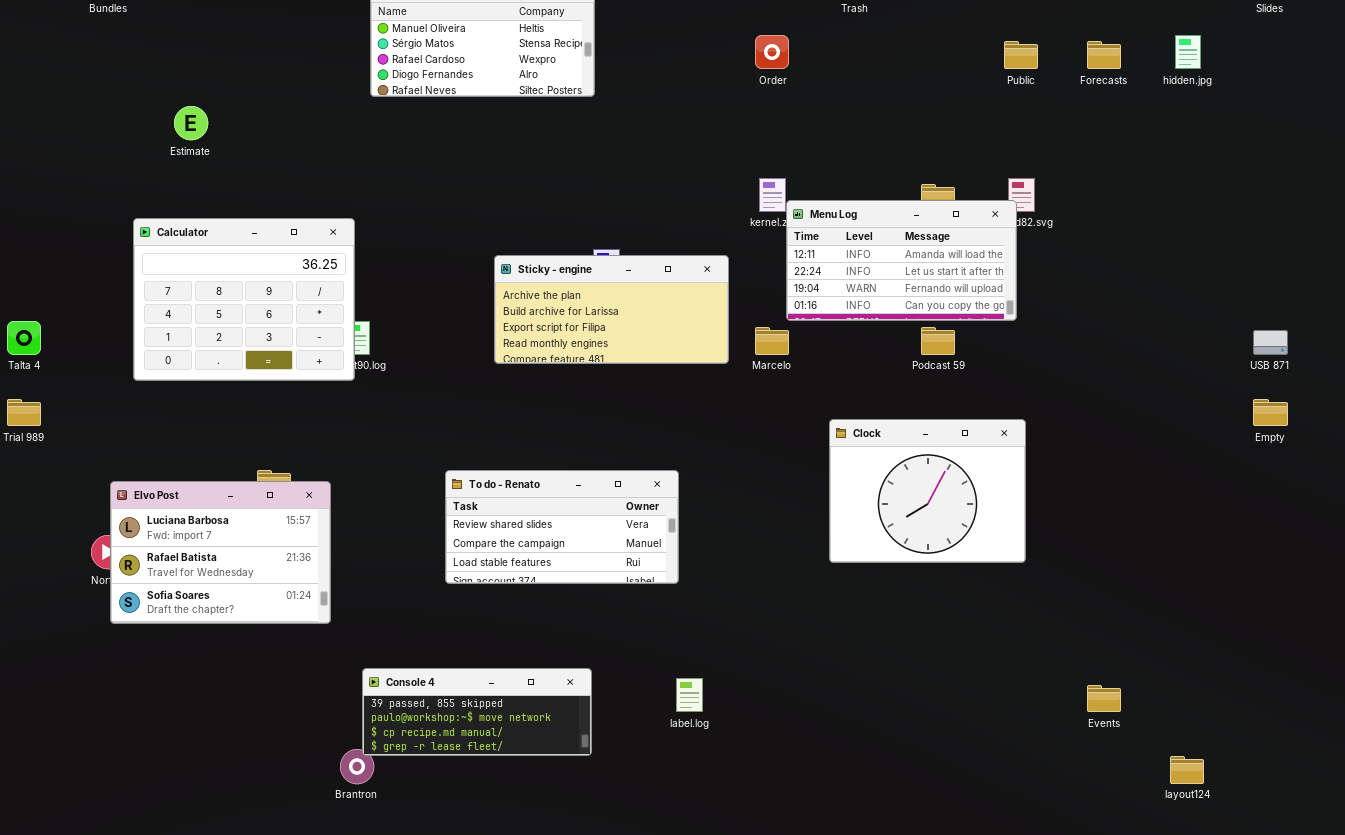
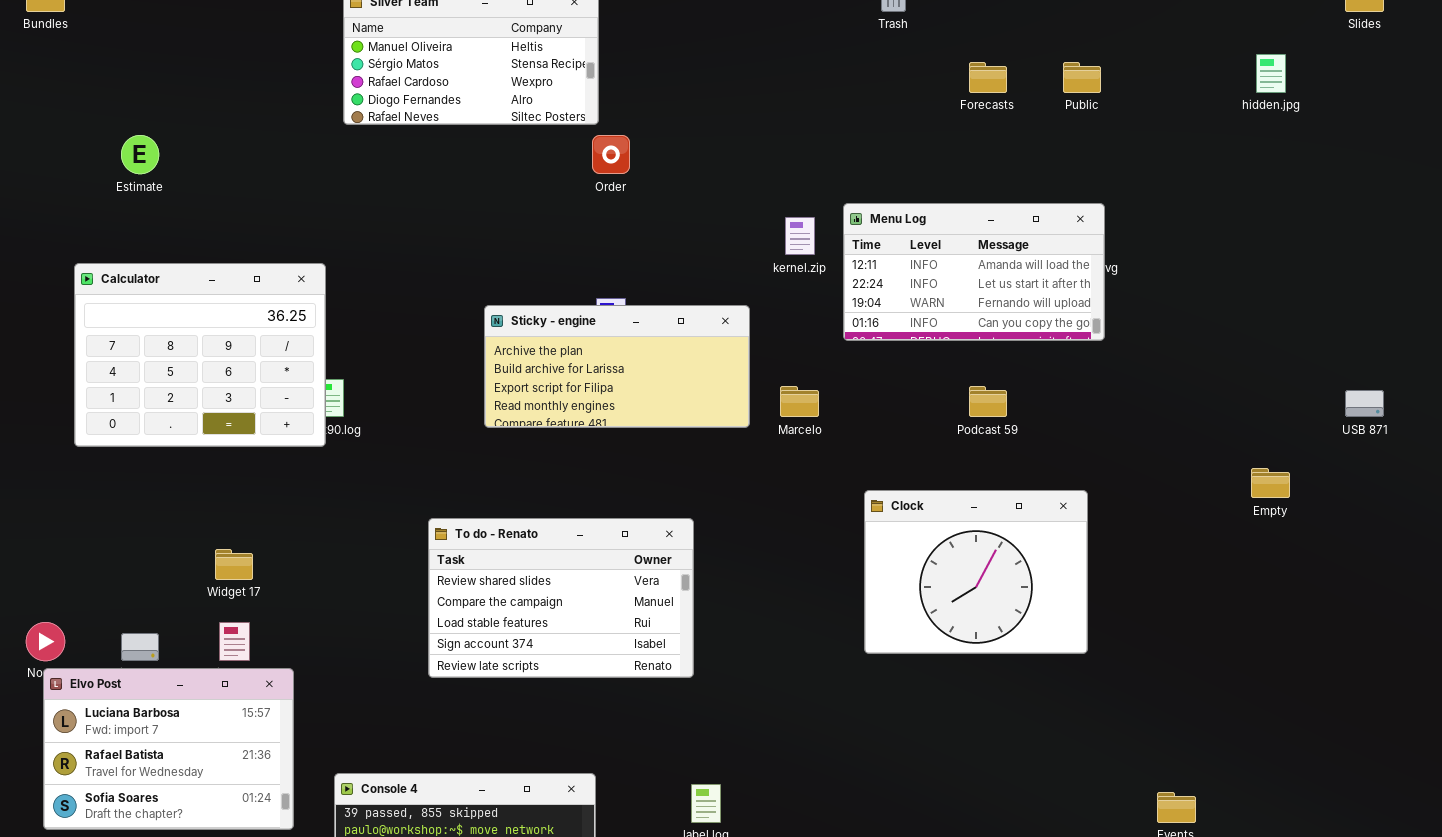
Order: [755,35,789,69] -> [592,135,630,174], moved
Forecasts: [1087,41,1121,69] -> [969,62,1007,93], moved
Menu Log: [786,200,1017,321] -> [843,203,1105,341], moved
Empty: [1253,399,1288,426] -> [1251,468,1290,498], moved
To do - Renato: [445,470,679,584] -> [428,518,694,678], resized
Elvo Post: [110,481,331,624] -> [43,668,294,830], moved

